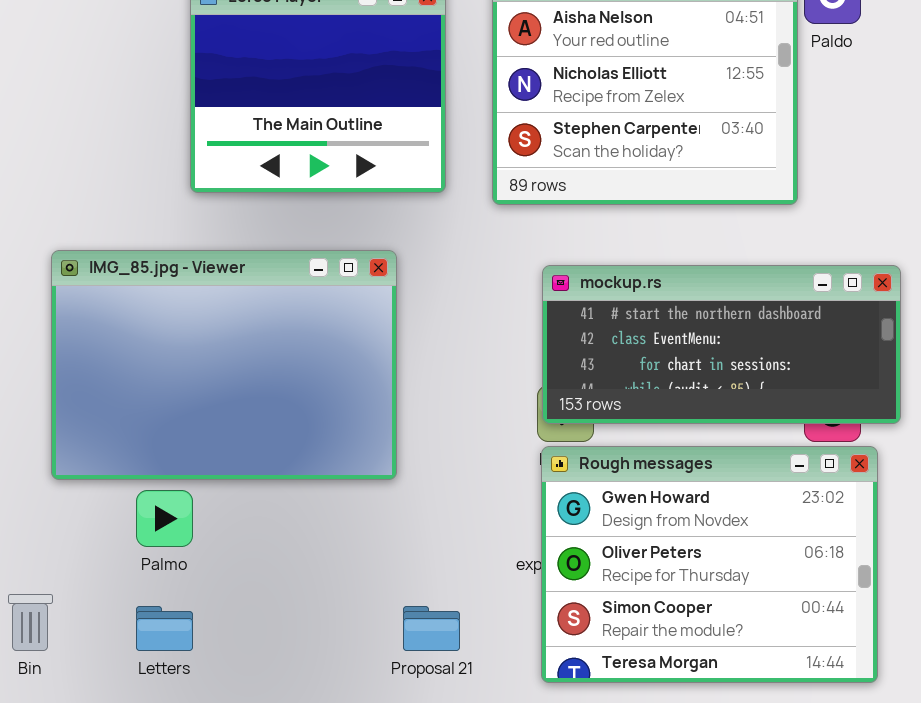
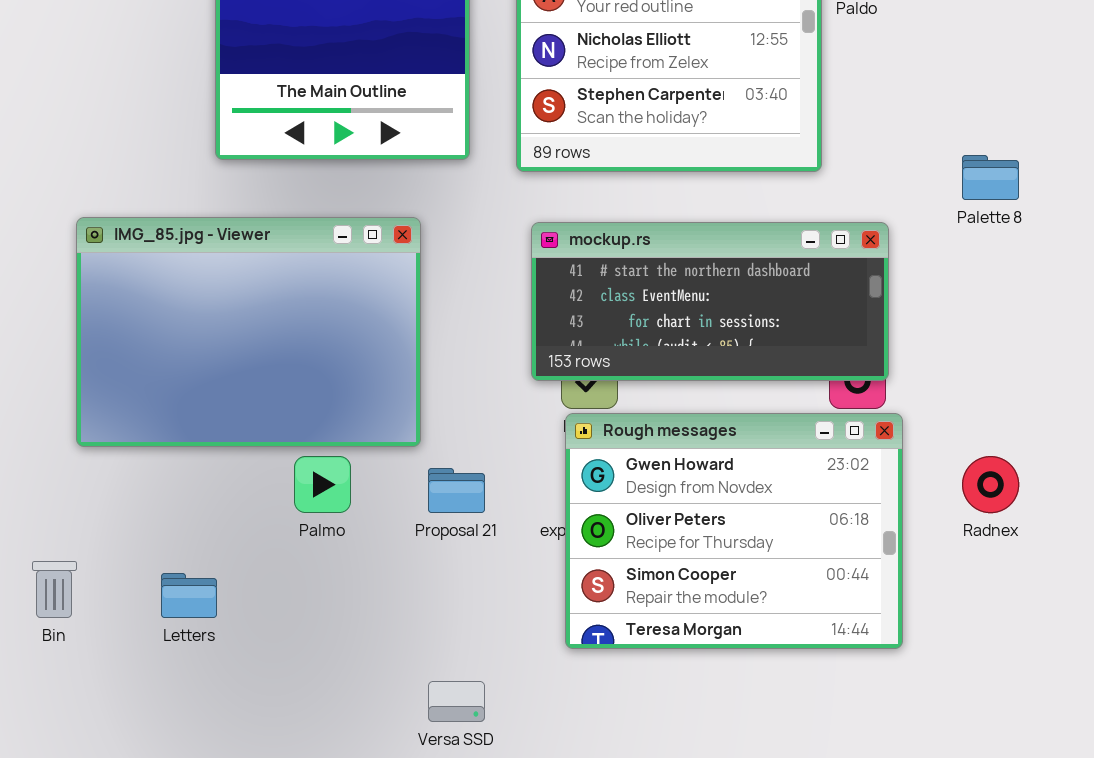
mockup.rs: [542,265,901,424] -> [531,222,889,381], moved
Palmo: [136,490,193,547] -> [294,456,351,513], moved
Proposal 21: [403,606,460,651] -> [428,468,485,513], moved

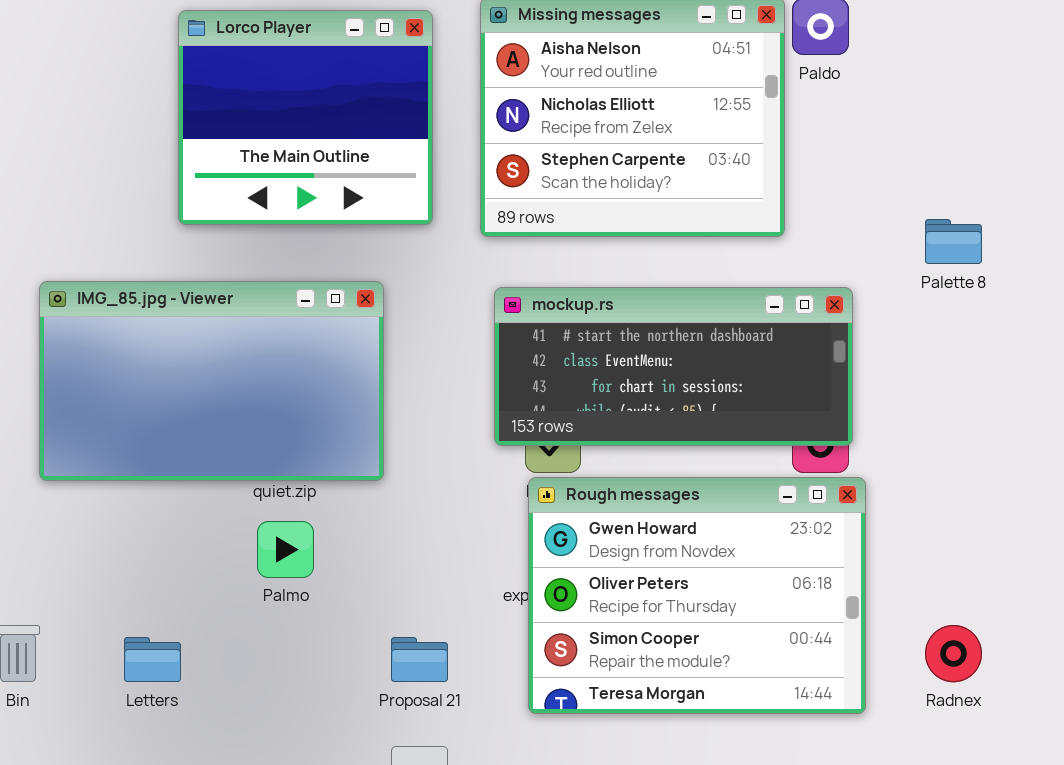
IMG_85.jpg - Viewer: [76,217,421,447] -> [39,281,384,481], resized
Radnex: [962,456,1019,513] -> [925,625,982,682], moved
Proposal 21: [428,468,485,513] -> [391,637,448,682], moved

